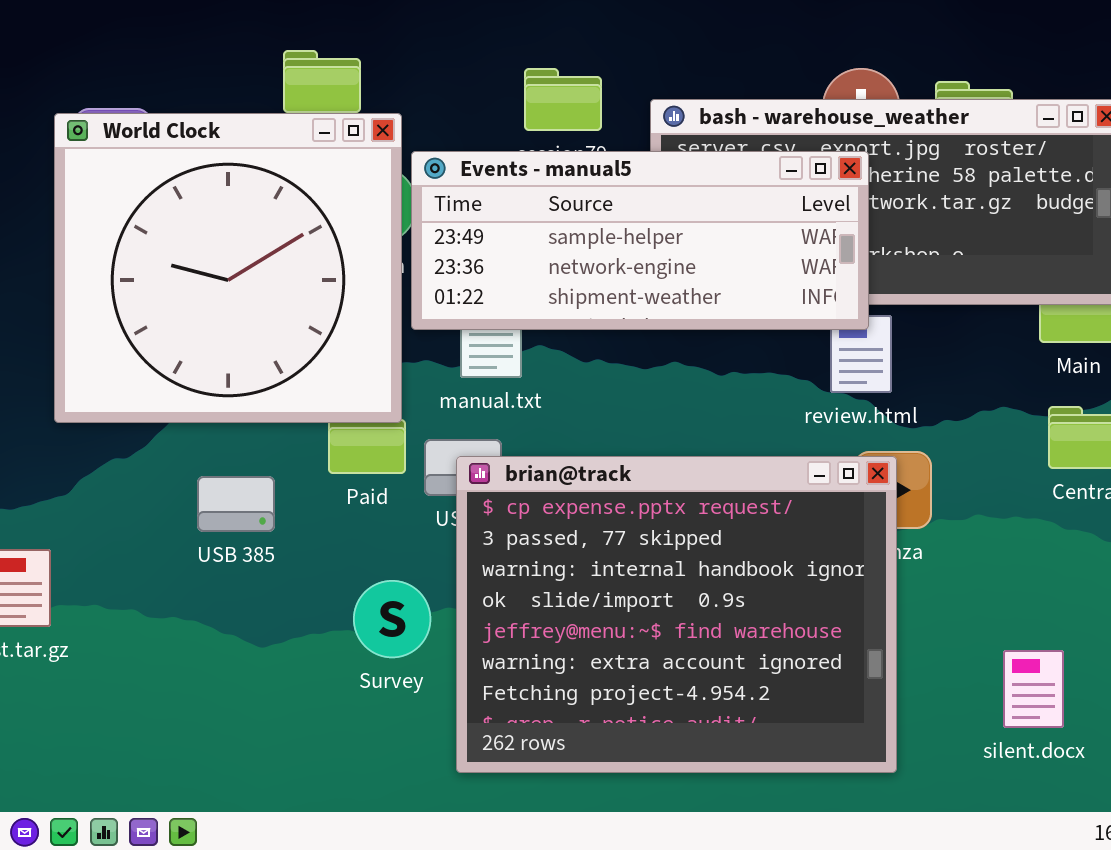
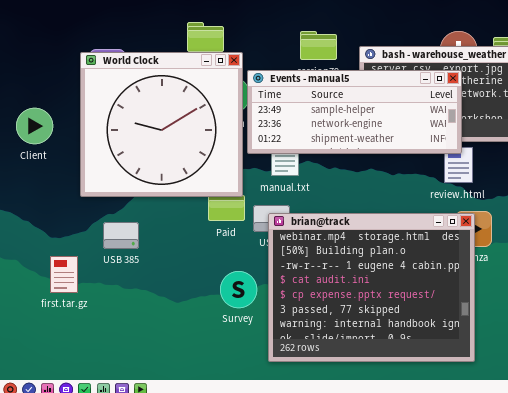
brian@track: [456,456,897,773] -> [268,213,475,362], scrolled up 4 rows
USB 385: [197,476,275,532] -> [103,222,139,249], moved

